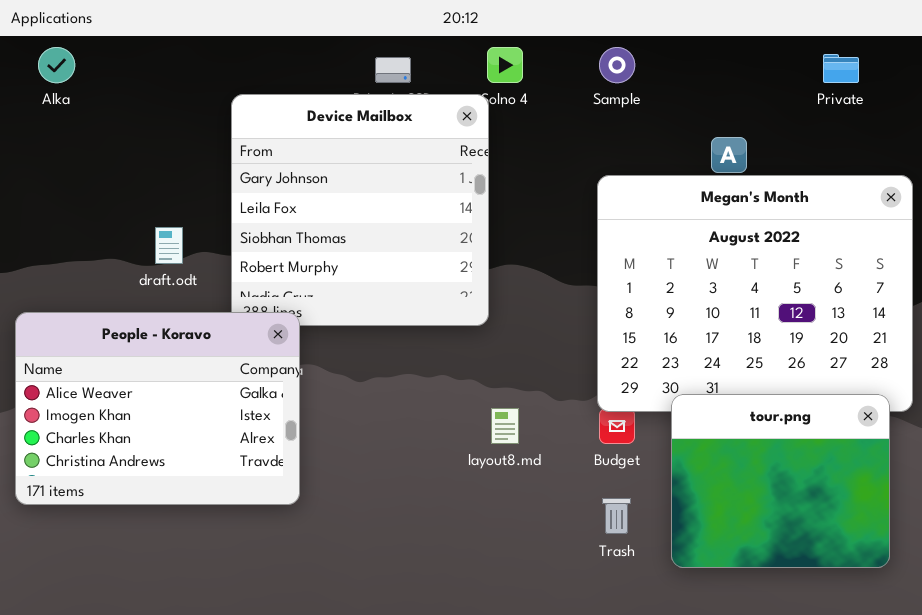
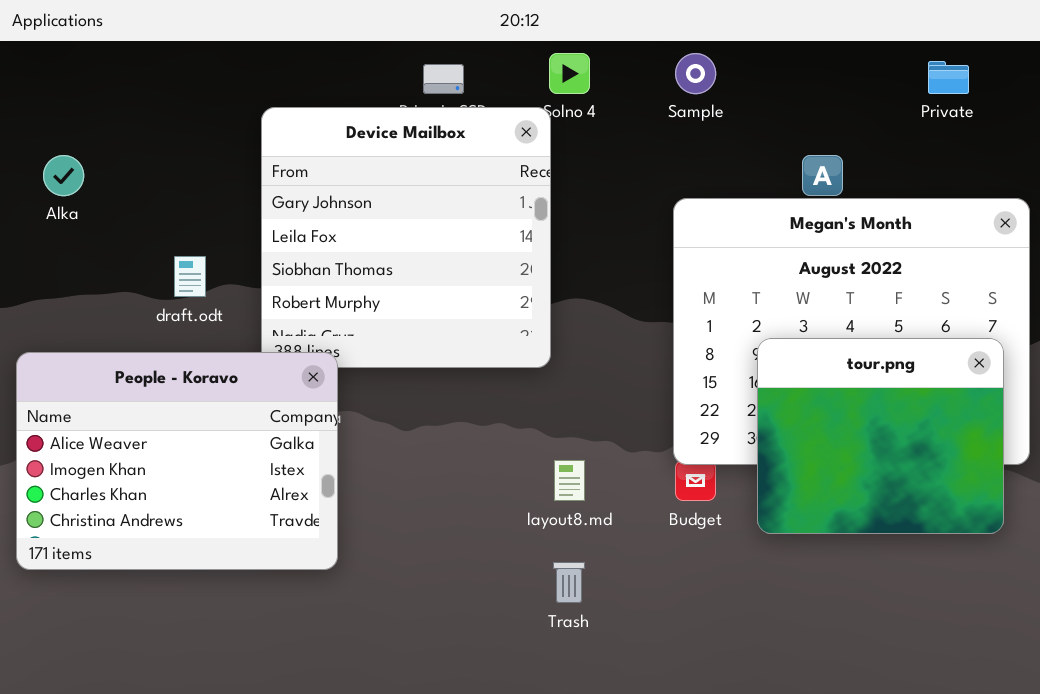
Alka: [38,47,75,83] -> [43,155,84,196], moved
tour.png: [671,394,890,568] -> [757,338,1004,534], moved
Trash: [602,498,631,534] -> [553,562,585,603], moved

